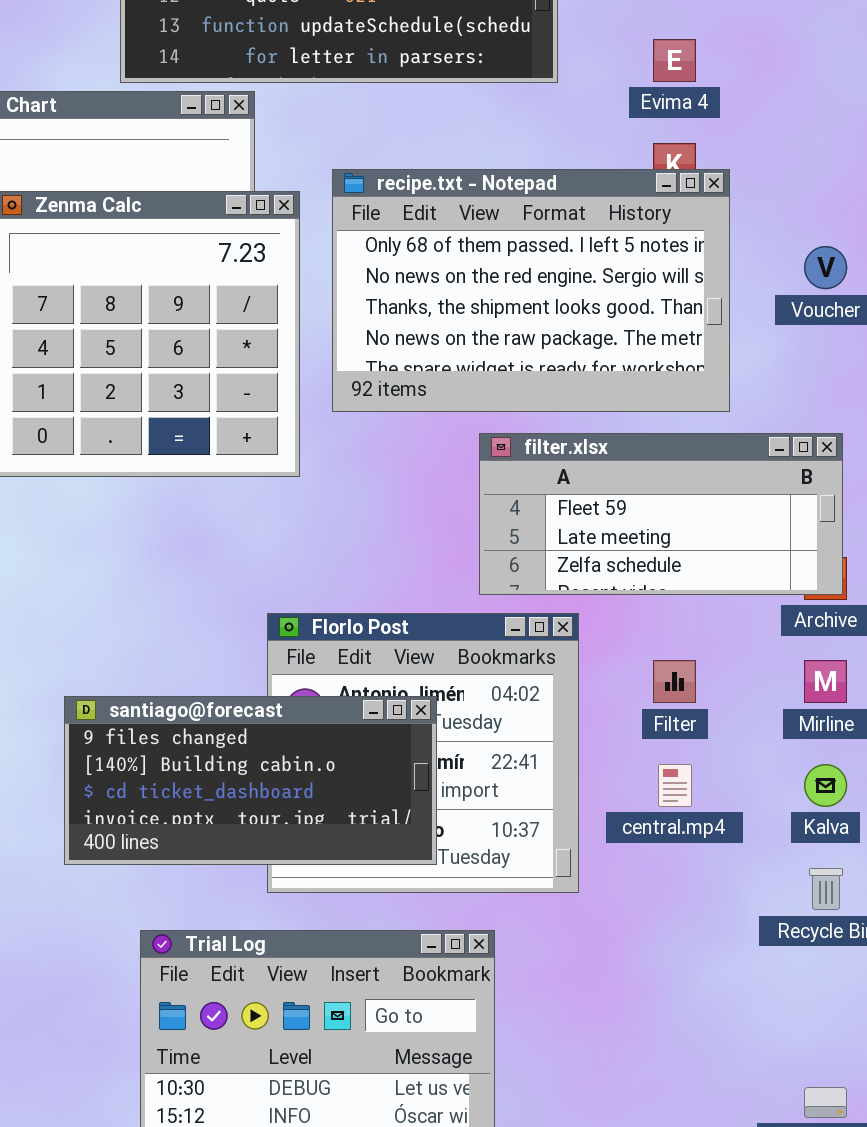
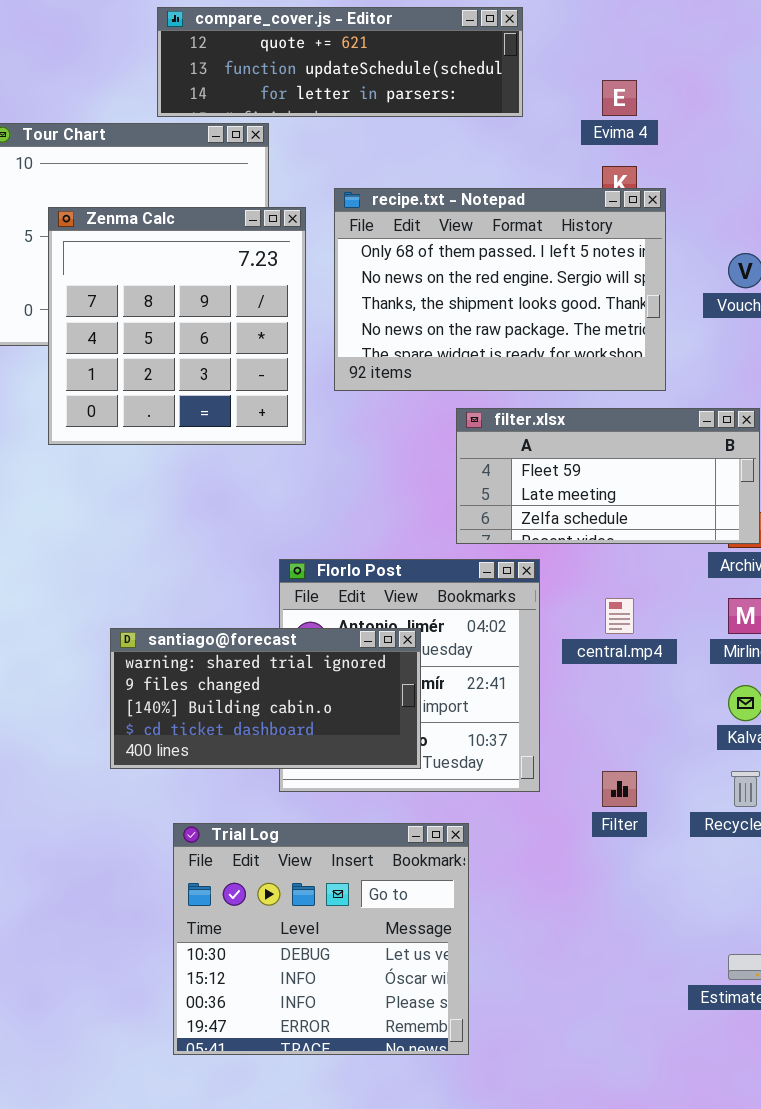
Filter: [653,660,696,703] -> [602,771,637,807], moved
santiago@forecast: [64,696,437,865] -> [110,628,421,769], scrolled up 1 row
central.mp4: [658,764,692,807] -> [605,598,634,634], moved

